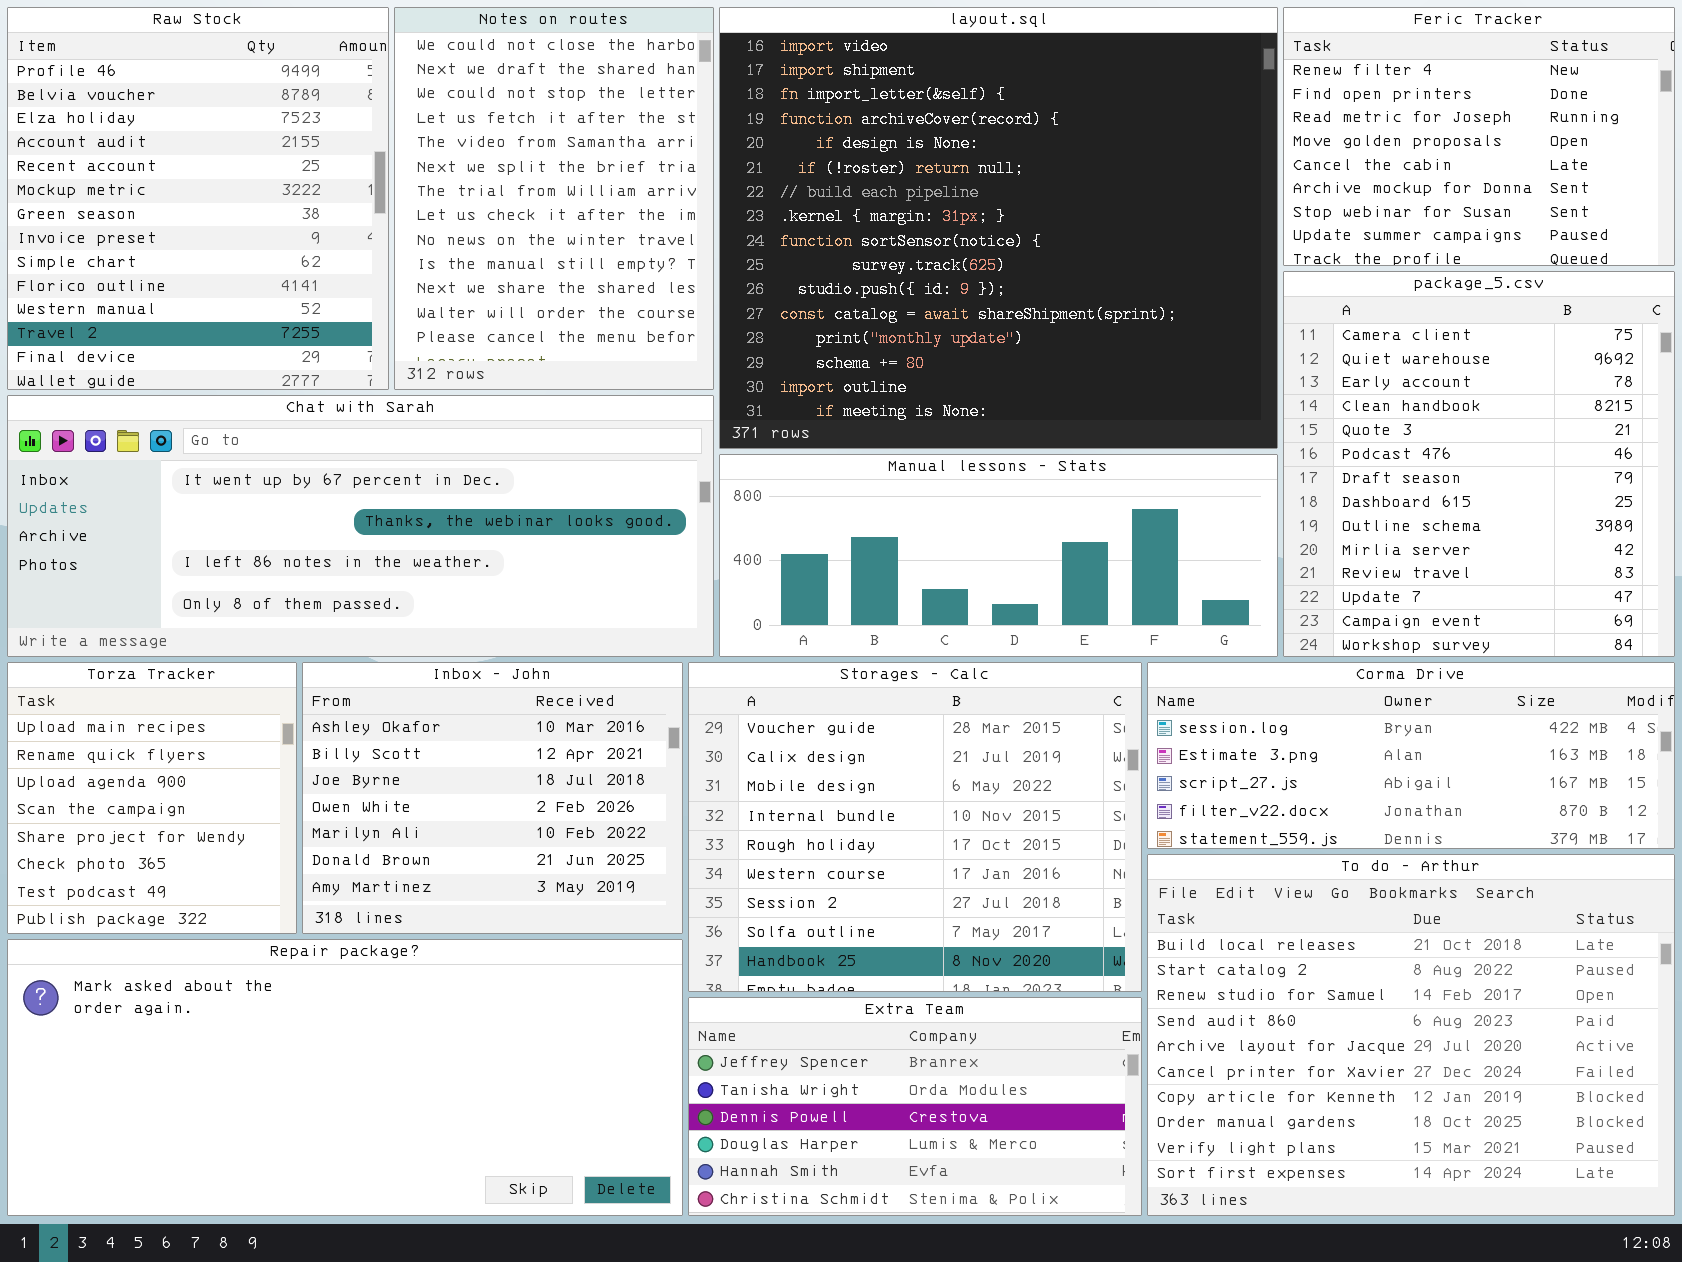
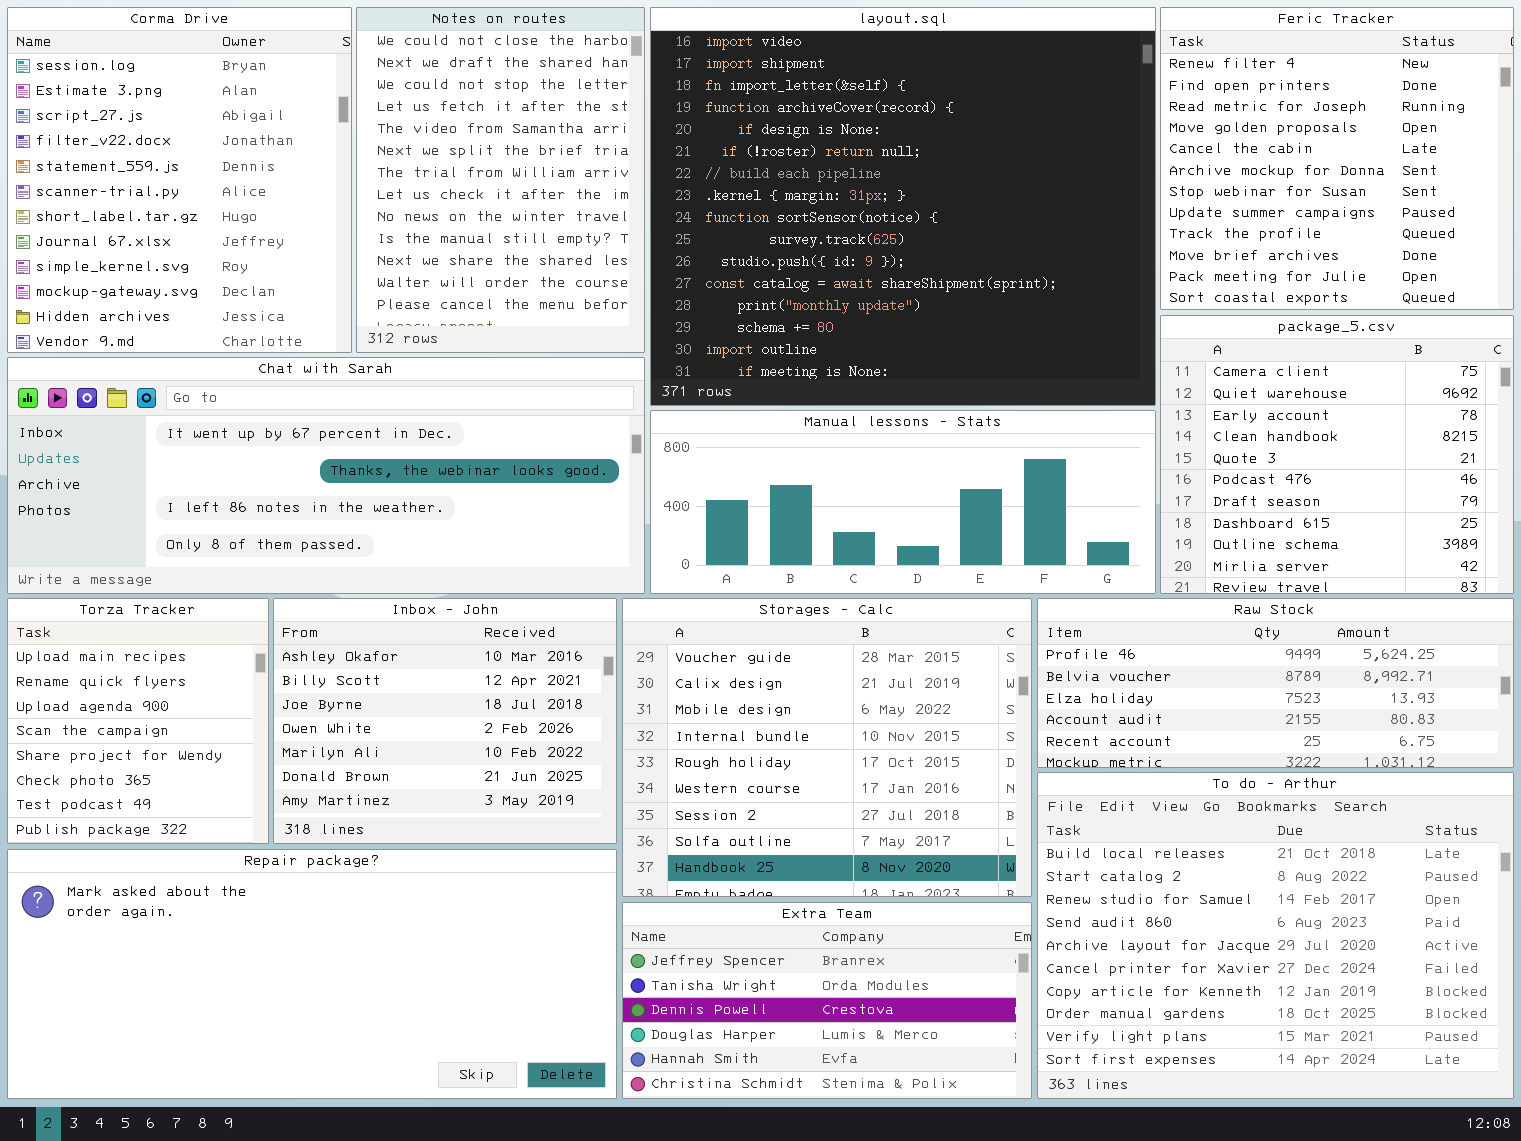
Raw Stock: [7,7,389,390] -> [1037,598,1514,768], moved, resized
Feric Tracker: [1283,7,1675,266] -> [1160,7,1514,310], resized
package_5.csv: [1283,271,1675,657] -> [1160,315,1514,594], resized
Corma Drive: [1147,662,1675,849] -> [7,7,352,353], moved, resized

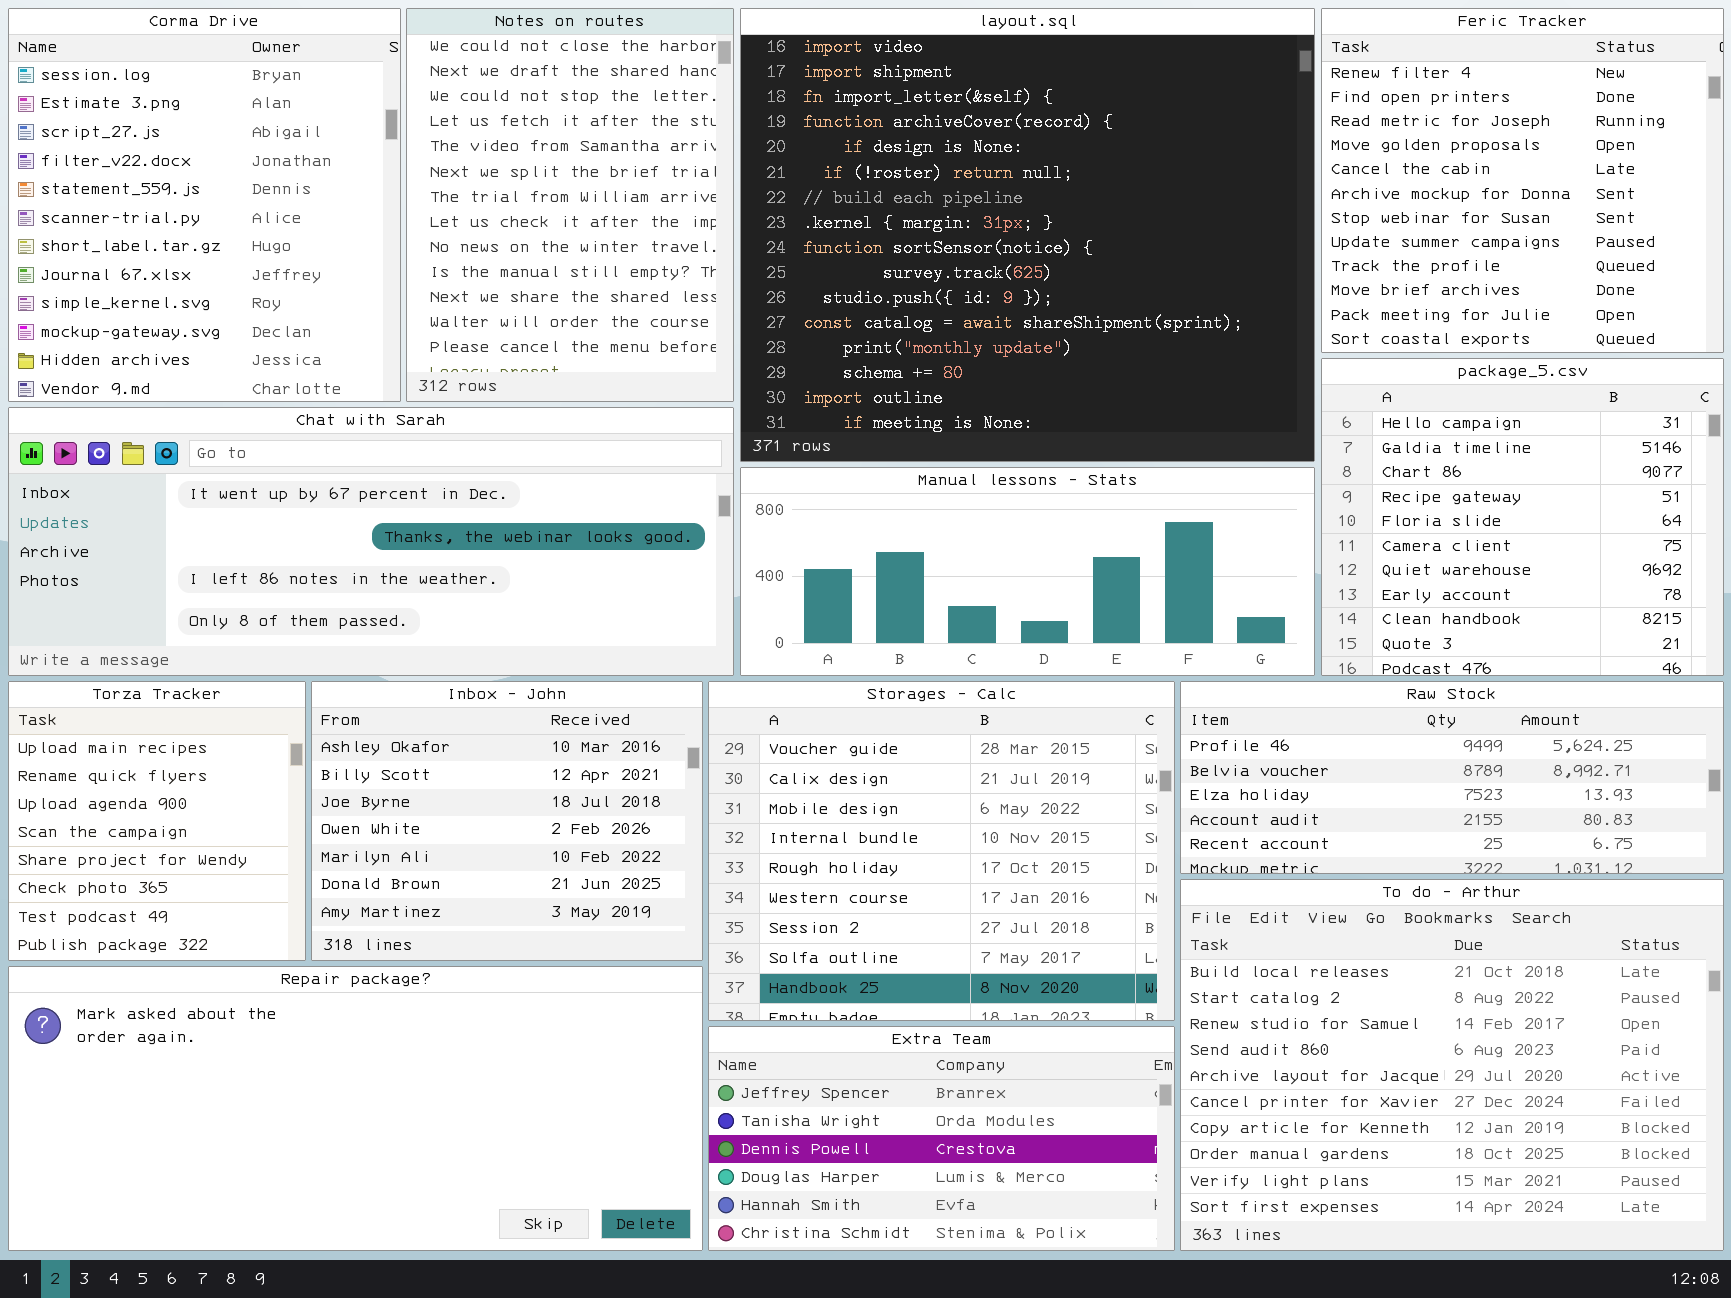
package_5.csv: [1160,315,1514,594] -> [1321,358,1724,676], scrolled up 5 rows

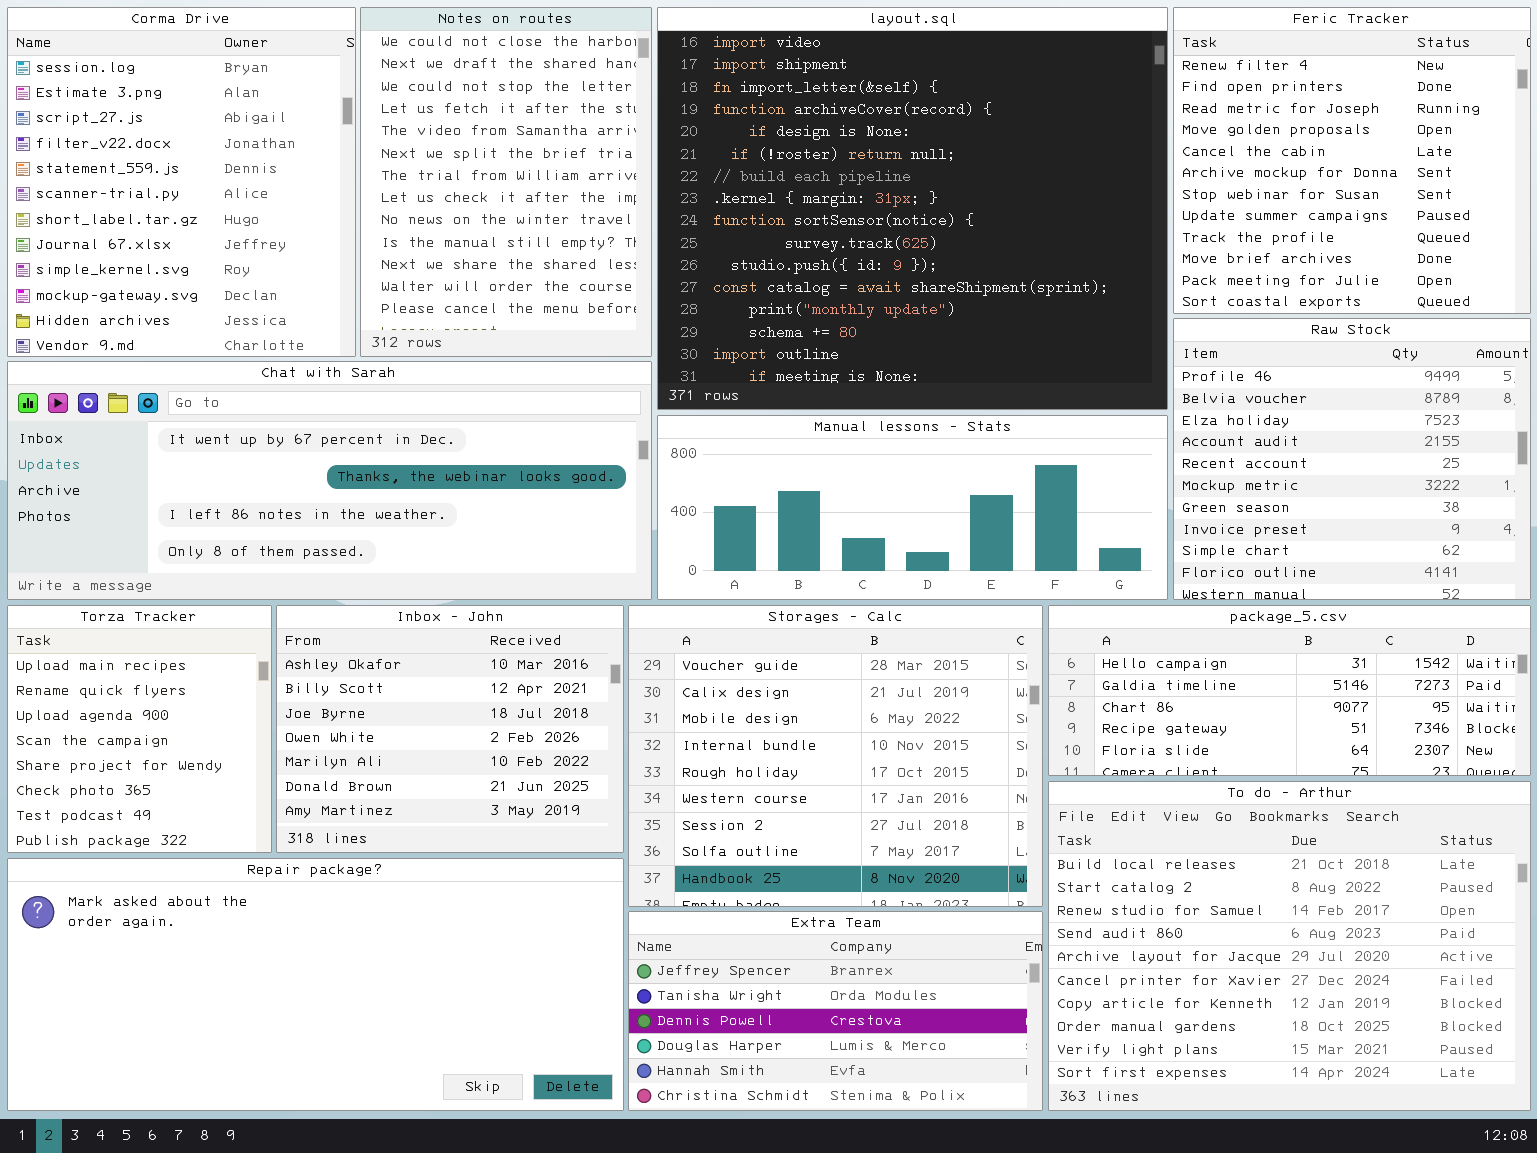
package_5.csv: [1321,358,1724,676] -> [1048,605,1531,776], moved, resized
Raw Stock: [1180,681,1724,874] -> [1173,318,1531,600], moved, resized

